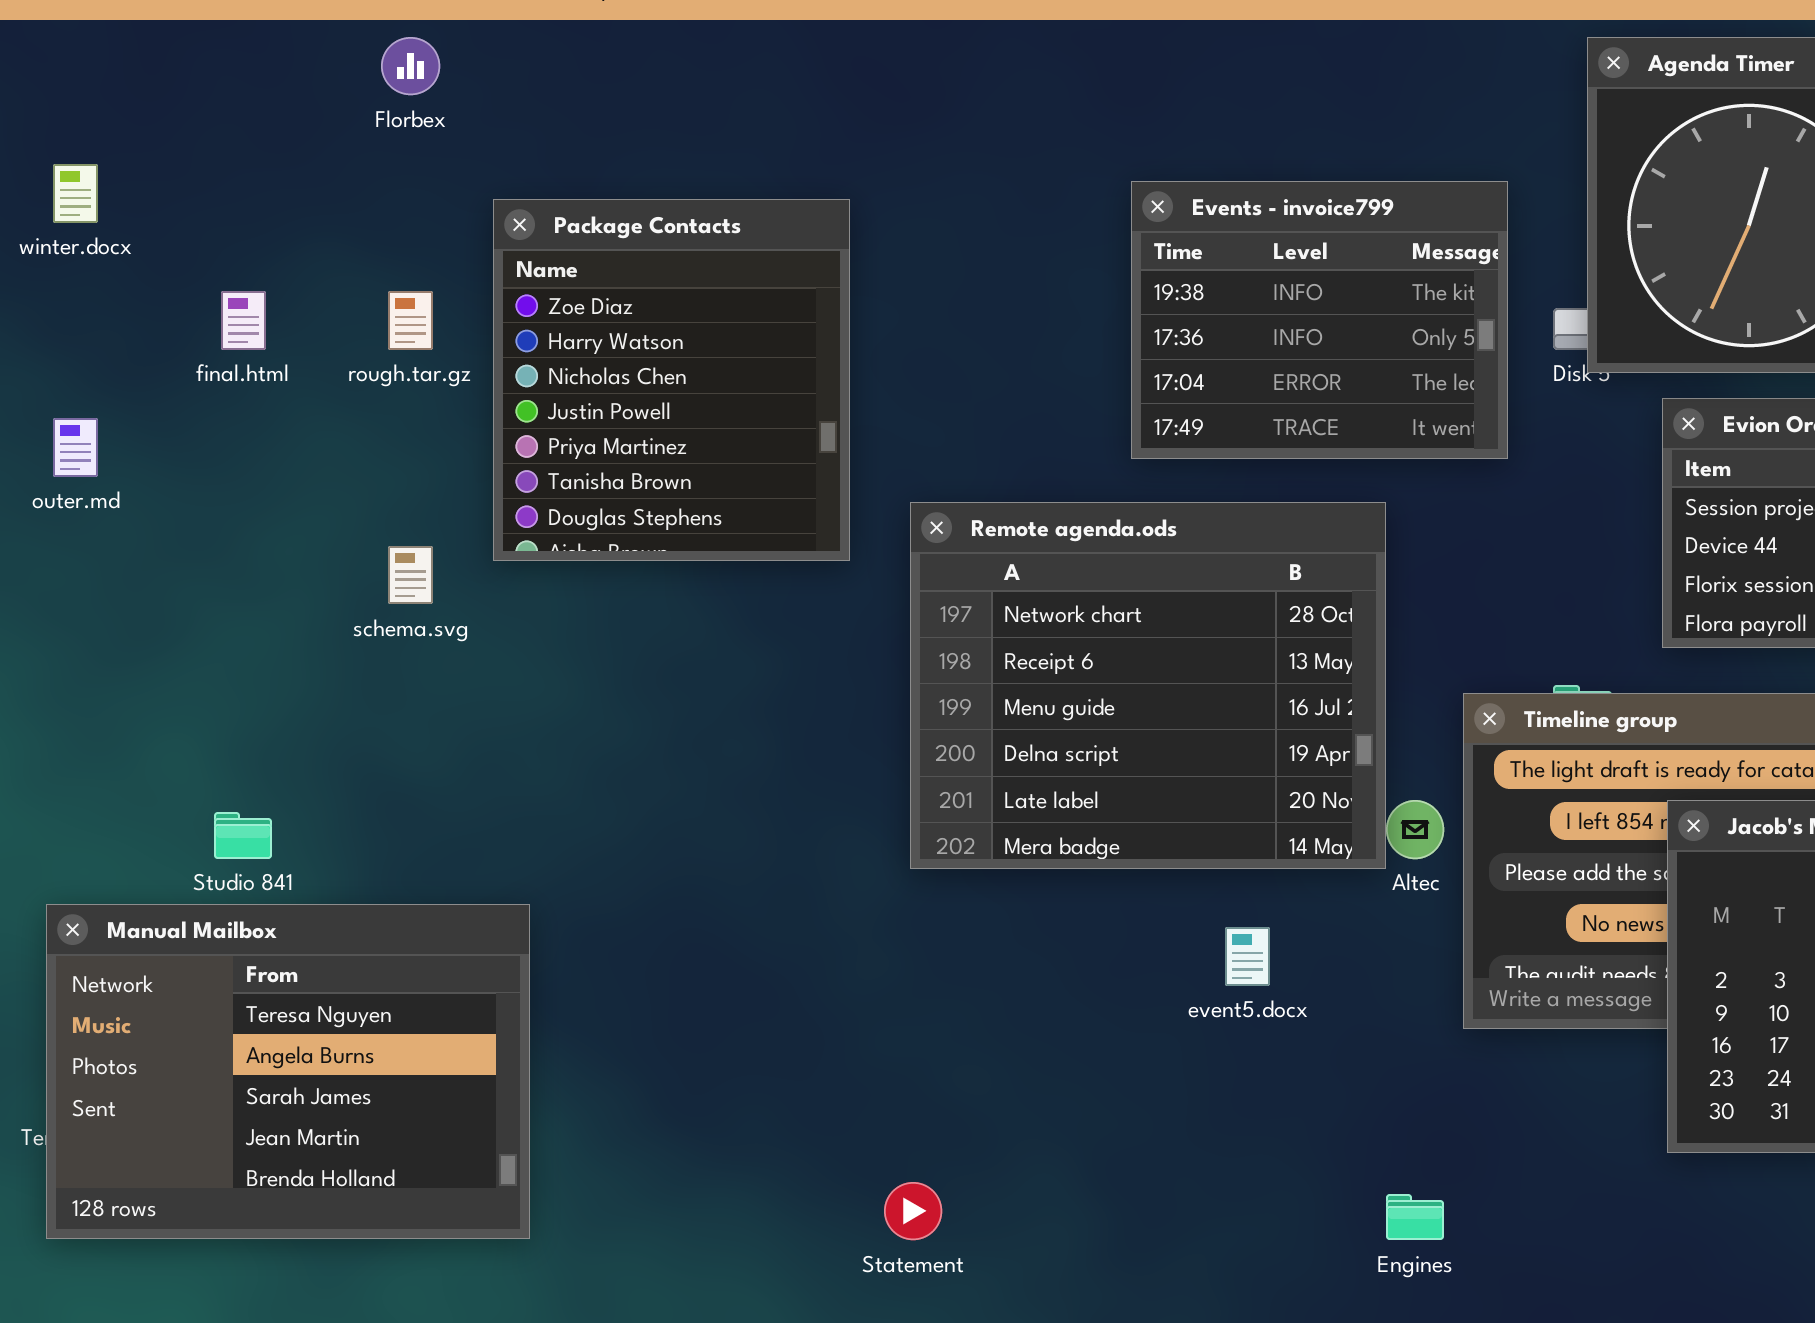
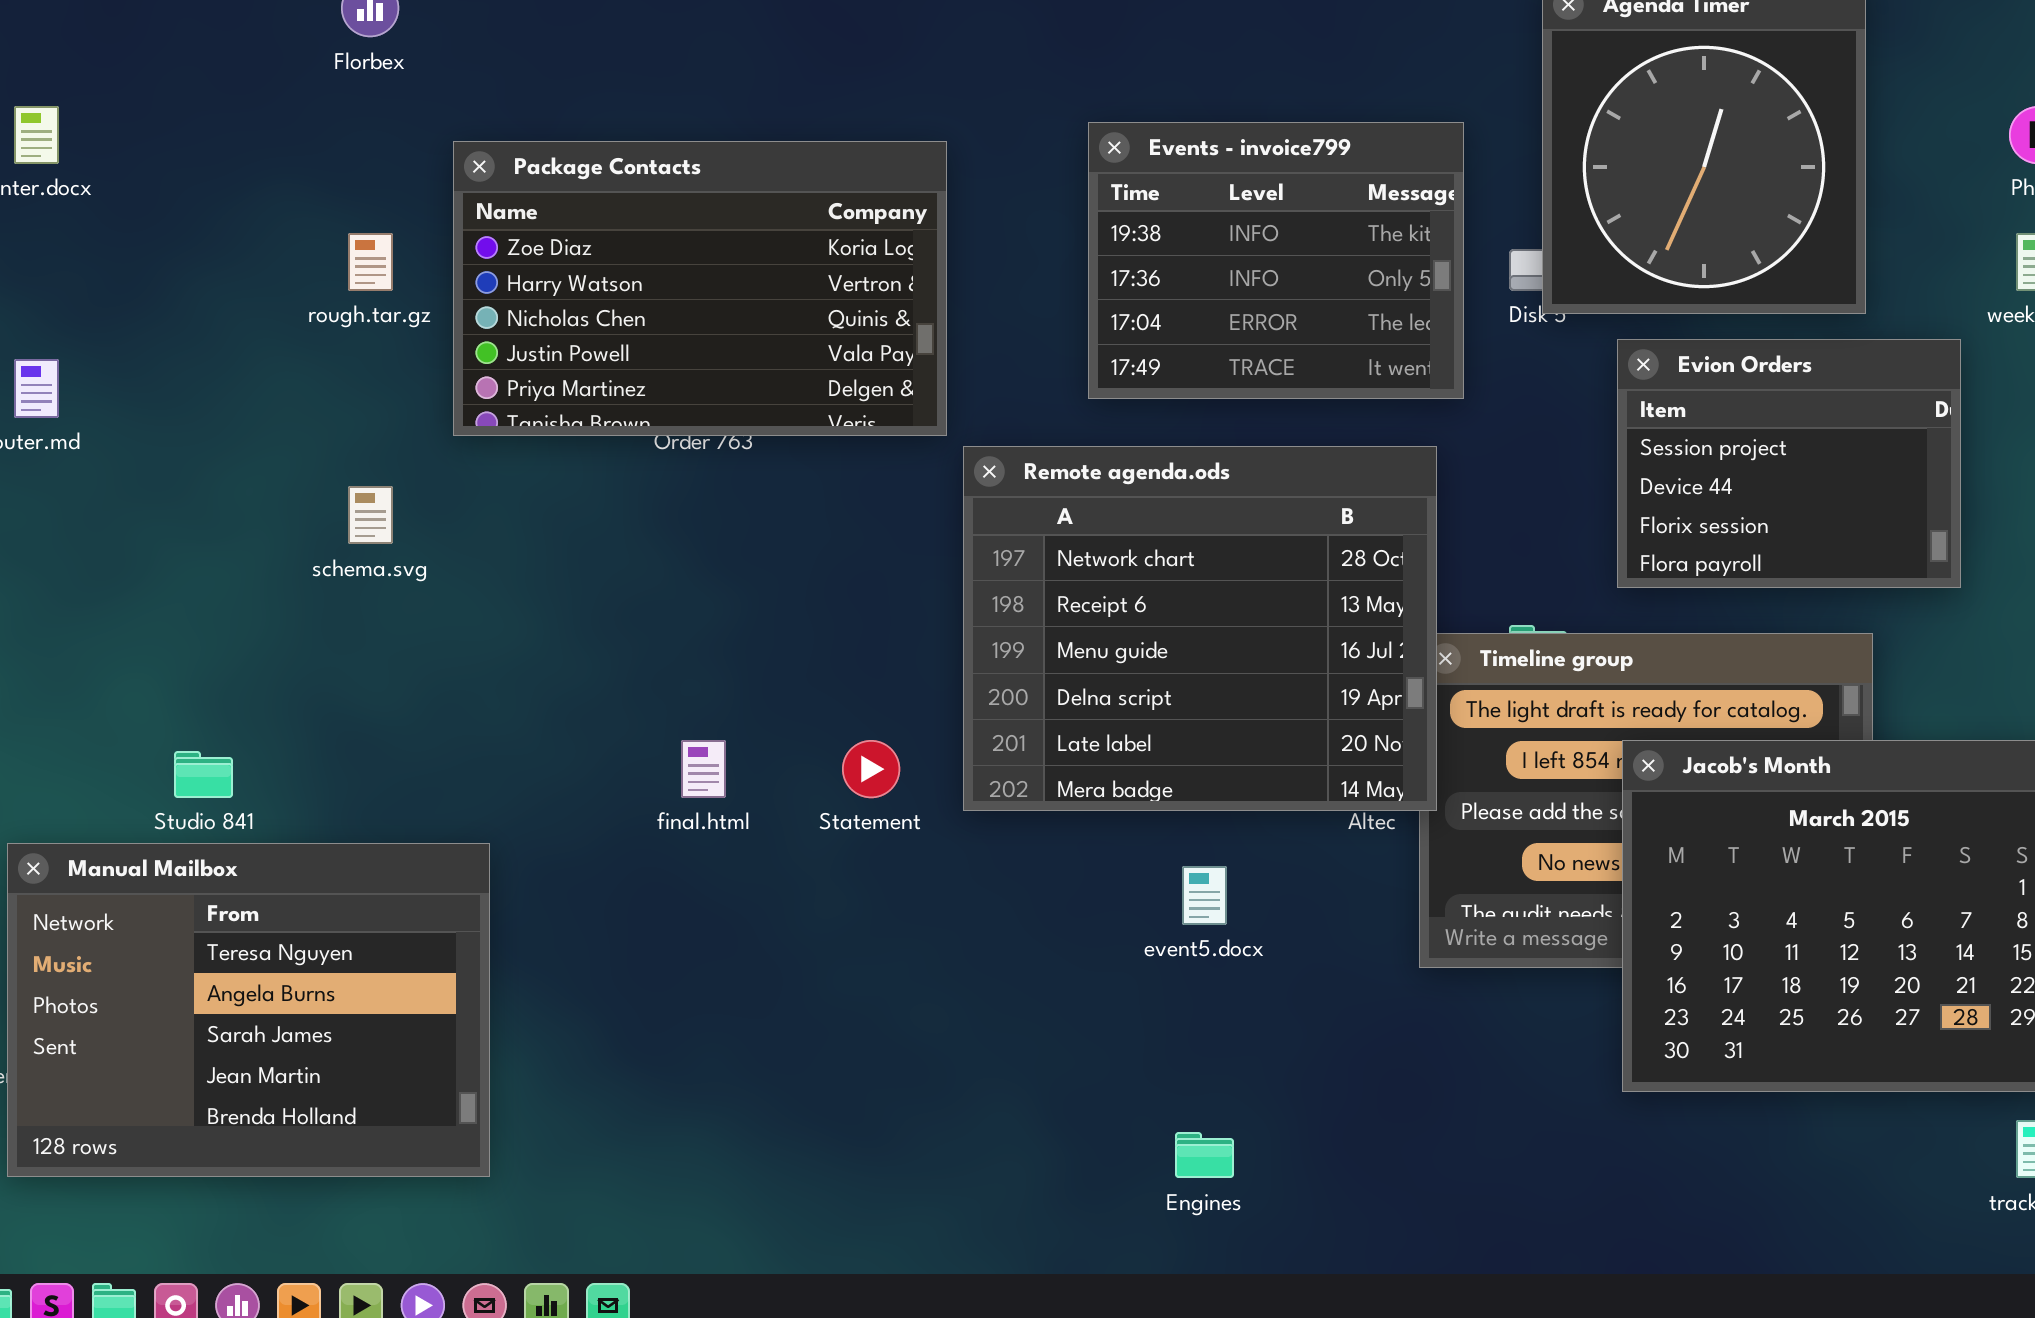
Package Contacts: [493,199,850,561] -> [453,141,947,436], resized
final.html: [221,291,266,350] -> [681,740,726,798], moved
Remote agenda.ods: [910,502,1386,869] -> [963,446,1437,811], moved
Statement: [884,1182,942,1240] -> [842,740,900,798], moved
Engines: [1386,1194,1444,1240] -> [1175,1132,1234,1178], moved

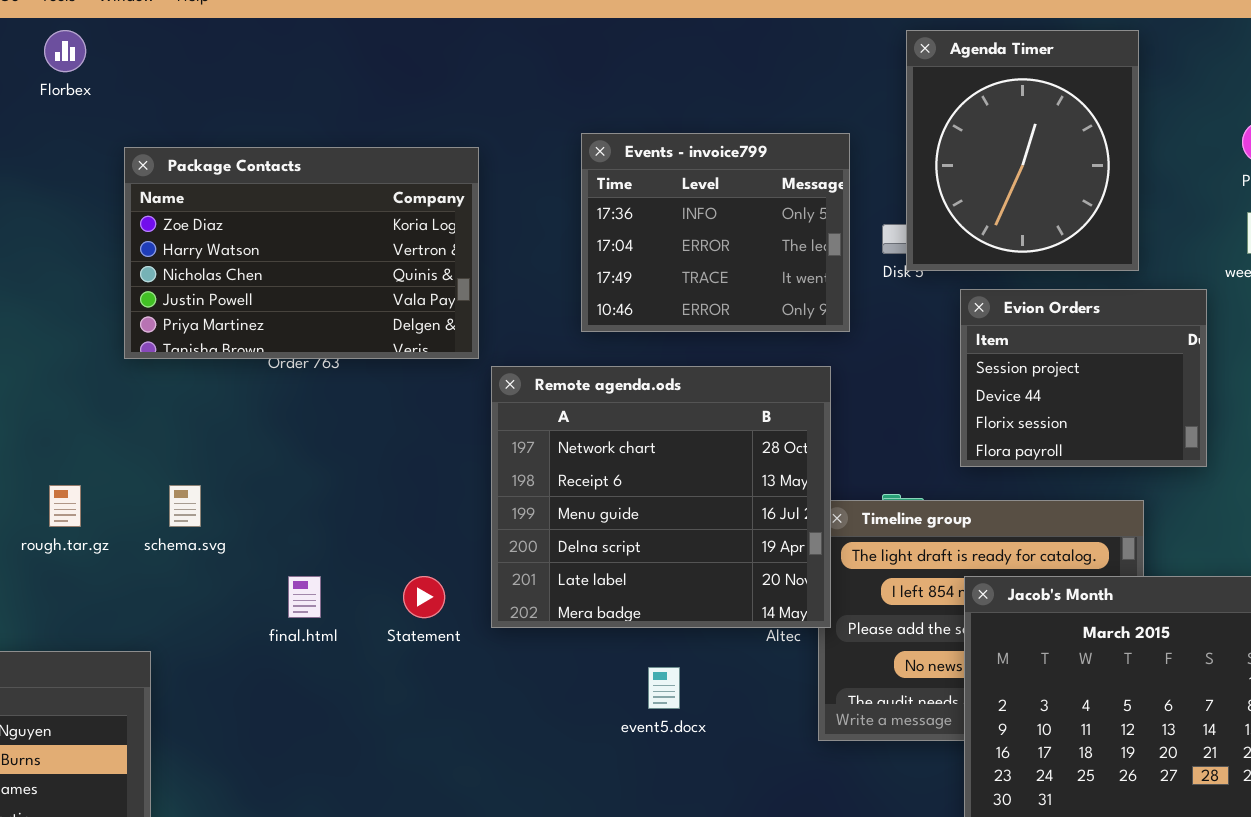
Events - invoice799: [1088,122,1464,399] -> [581,133,850,332], scrolled down 1 row
rough.tar.gz: [348,233,393,291] -> [49,485,81,527], moved
schema.svg: [348,486,393,544] -> [169,485,201,527], moved

